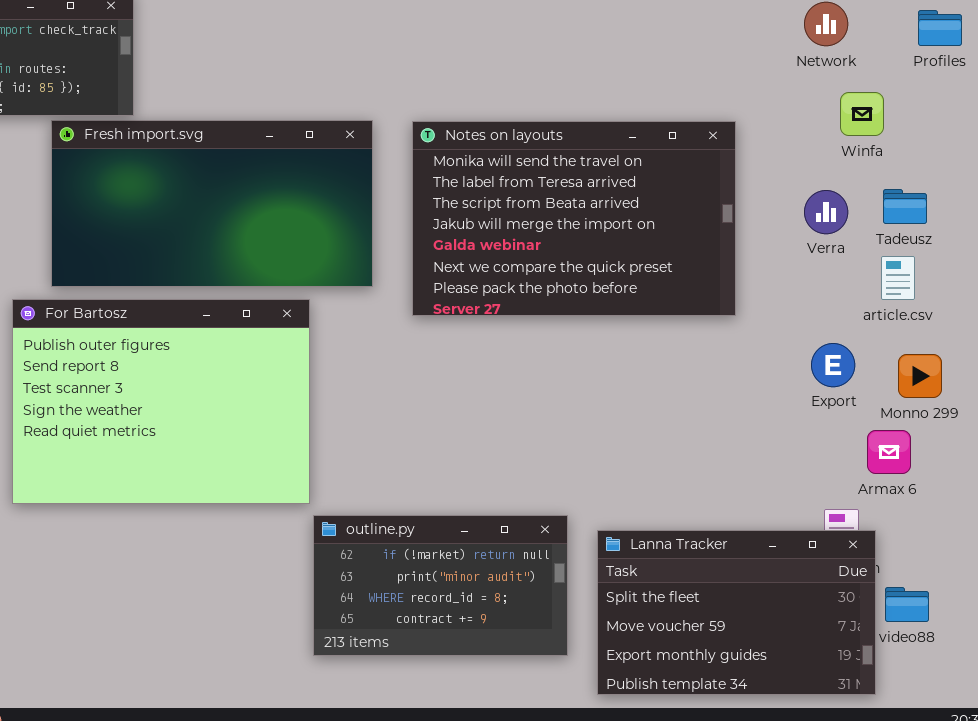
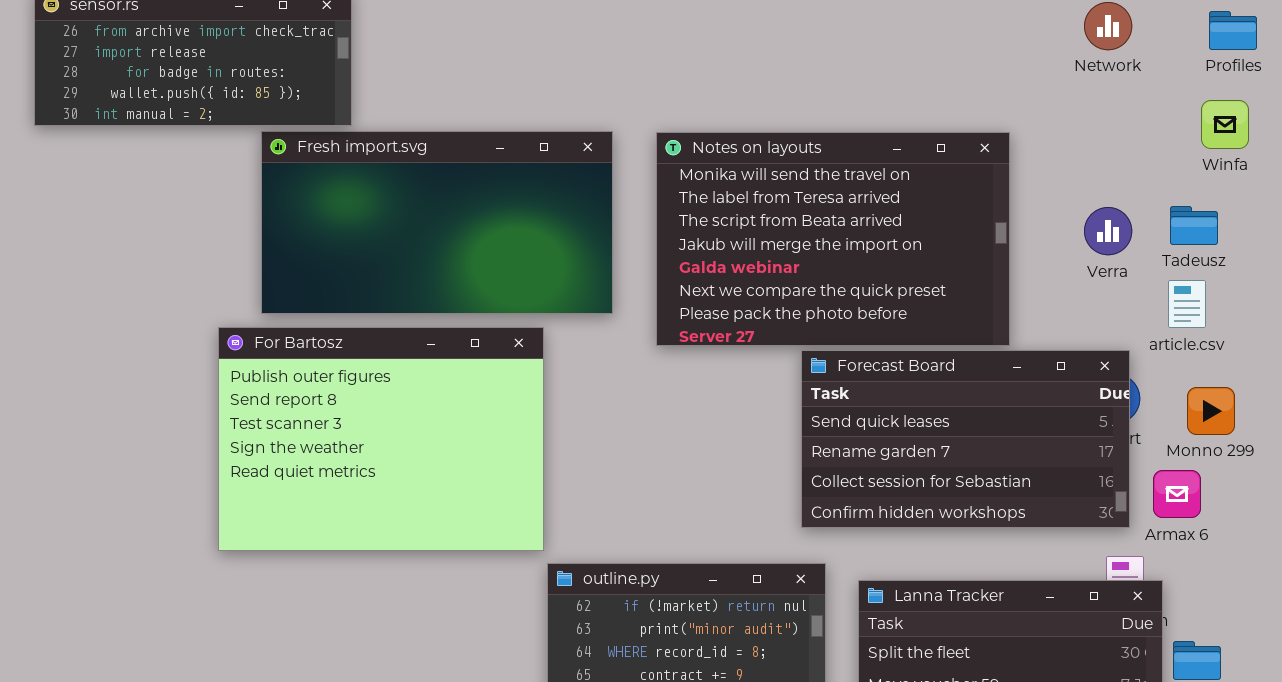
Winfa: [840,92,884,136] -> [1201,100,1249,149], moved
Forecast Board: none -> [801,350,1130,528], opened

